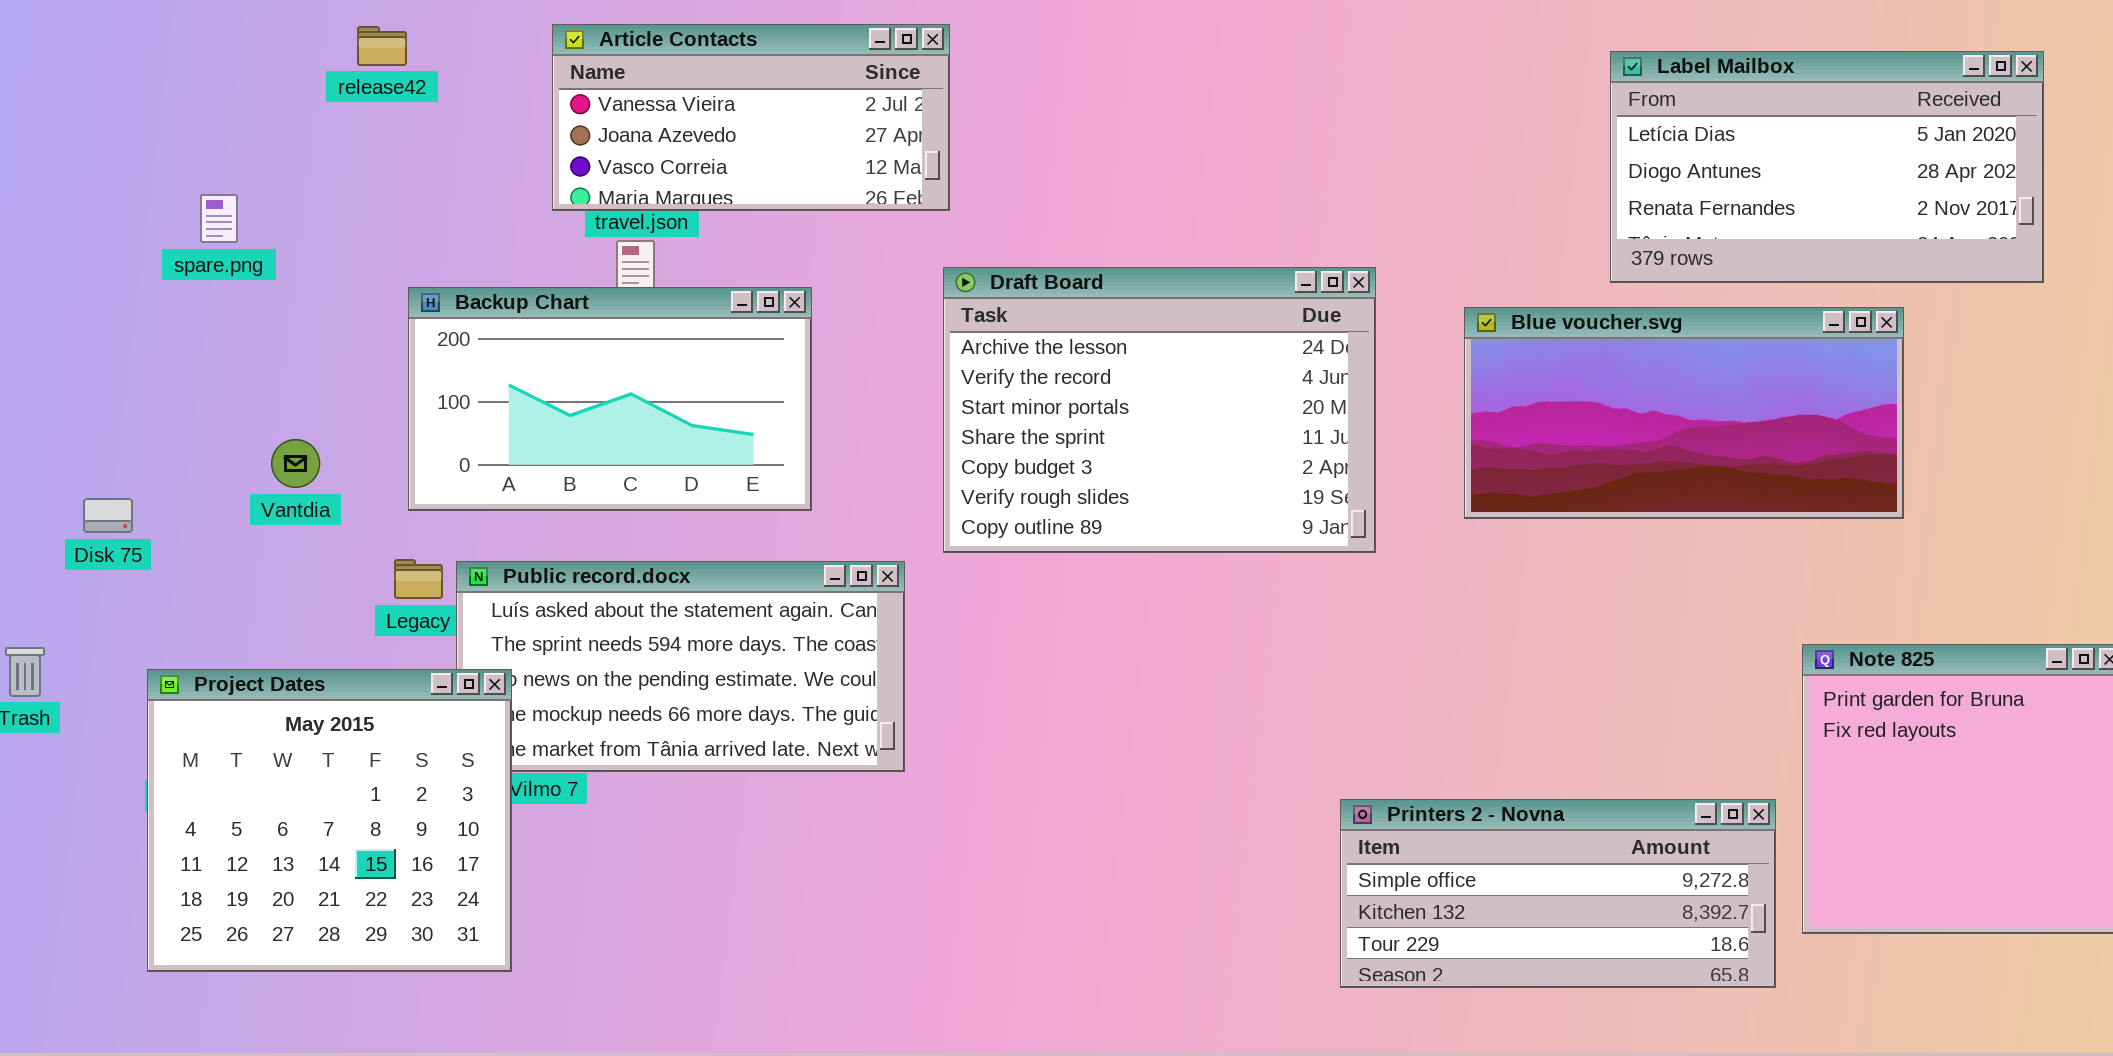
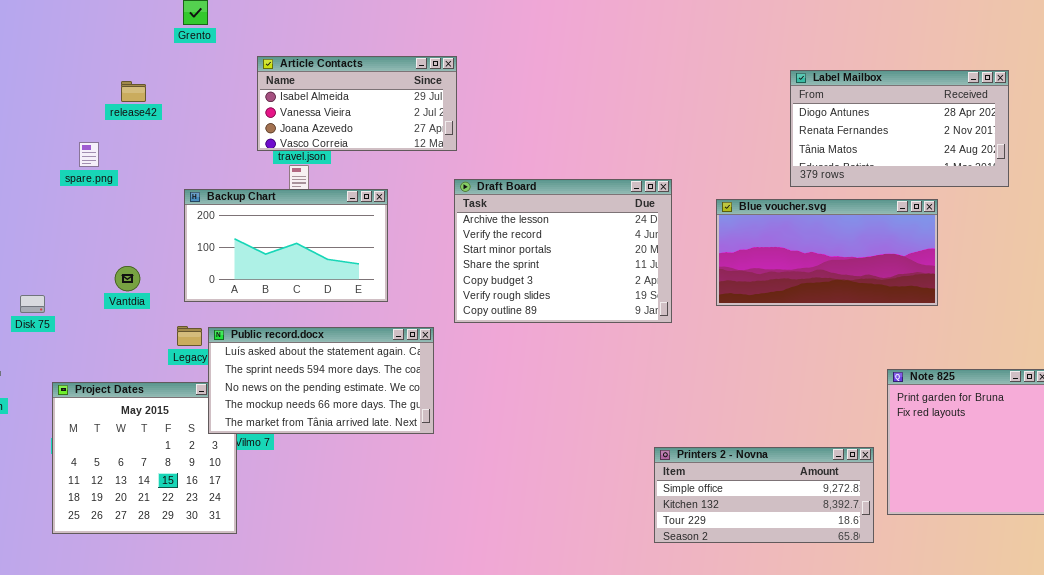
Article Contacts: [552,24,950,211] -> [257,56,457,151], scrolled up 1 row
release42: [357,26,407,66] -> [121,81,146,102], moved
Label Mailbox: [1610,51,2044,283] -> [790,70,1009,187], scrolled down 1 row
Public record.docx: [456,561,905,772] -> [208,327,434,434], raised

